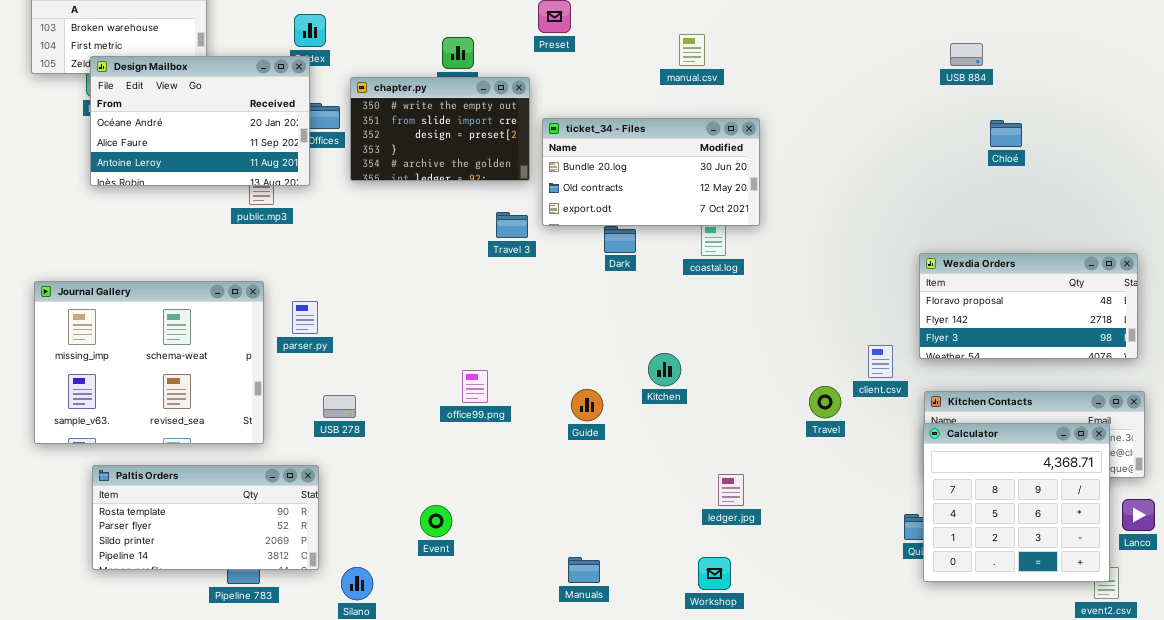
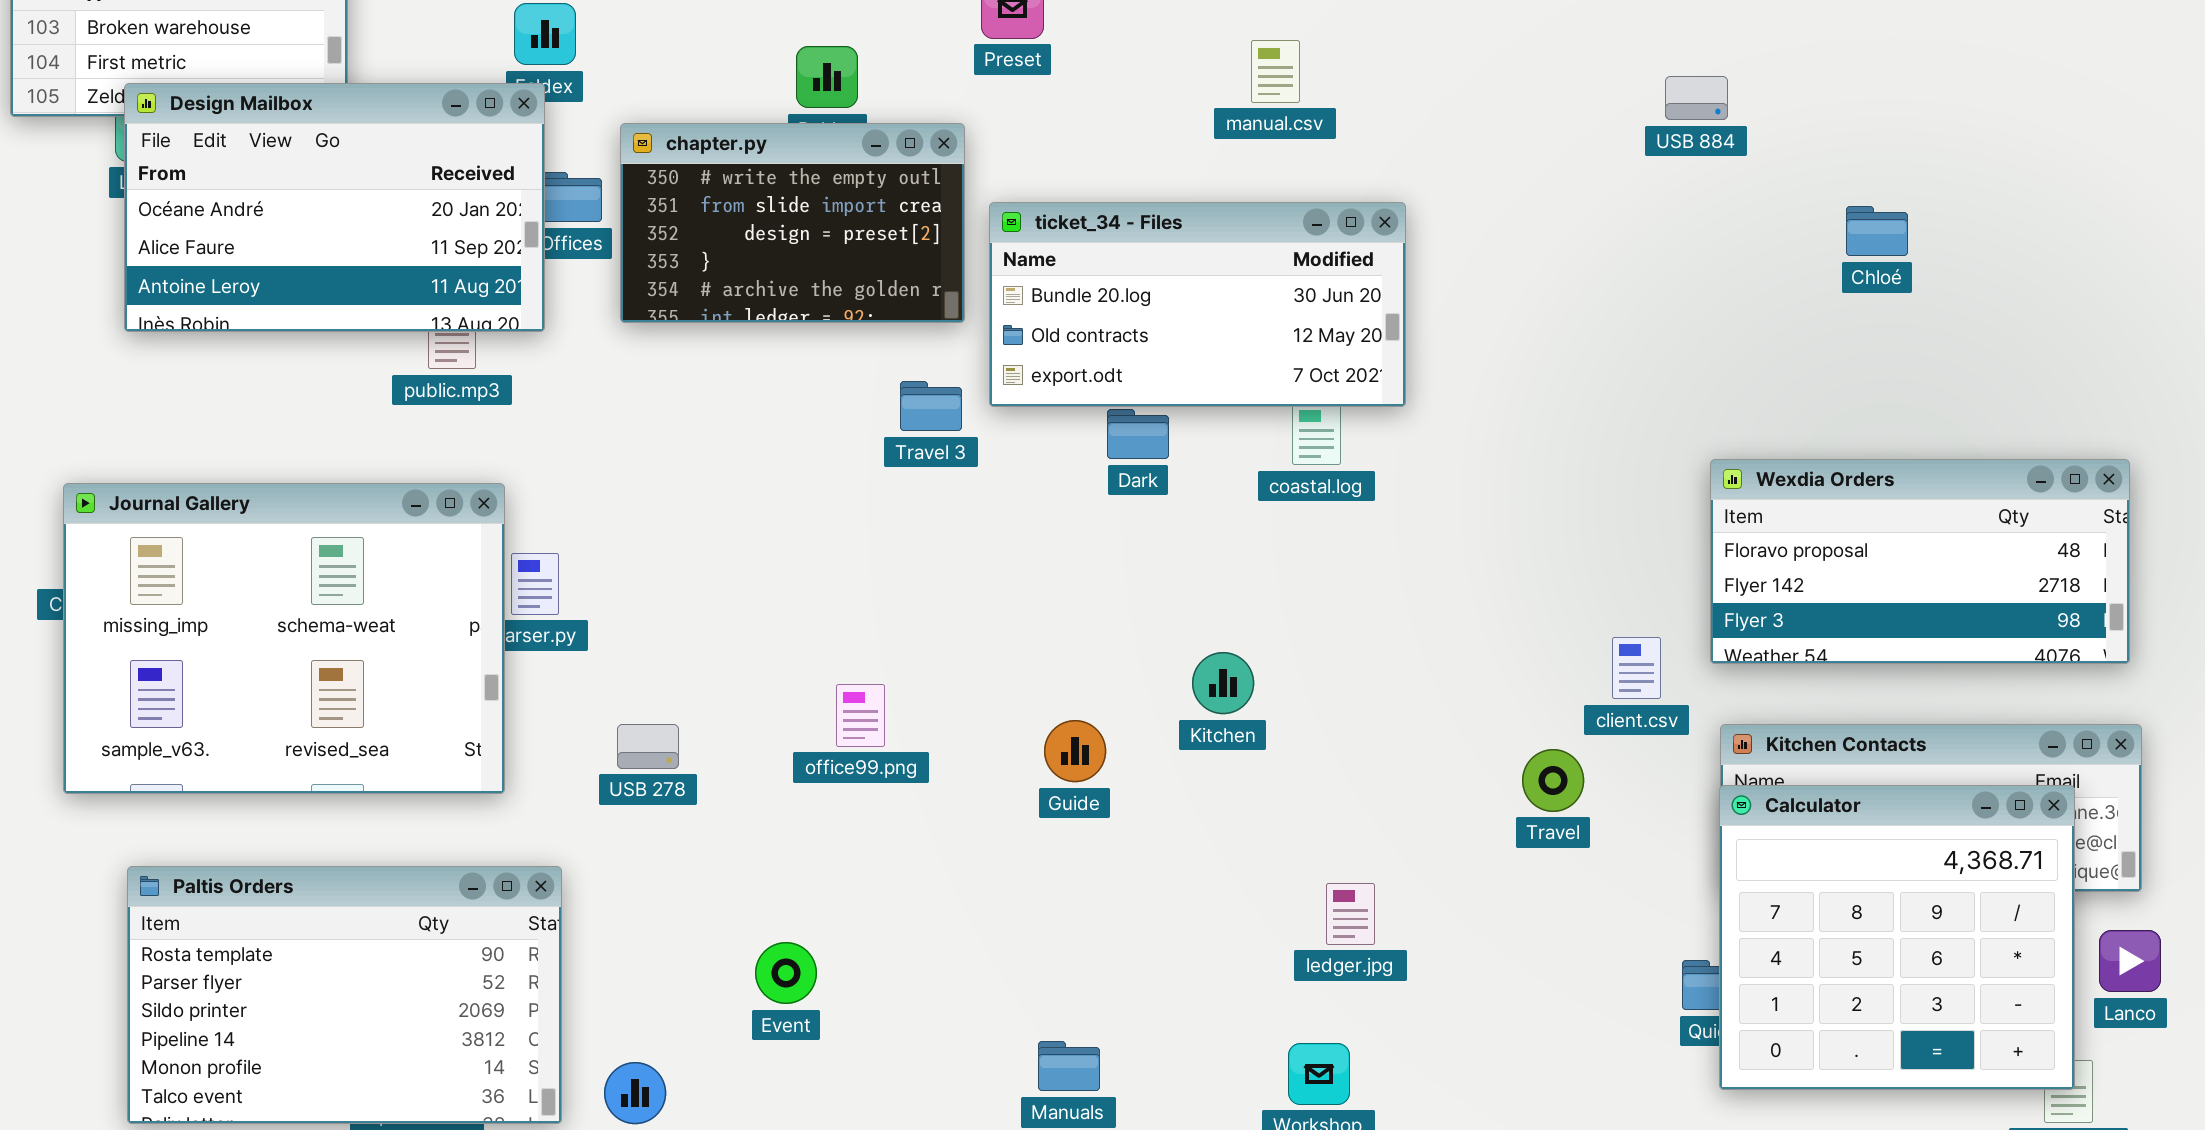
USB 884: [950,43,983,66] -> [1665,76,1728,120], moved
Journal Gallery: [34,281,264,444] -> [63,483,505,794], moved
Travel: [809,386,841,418] -> [1522,749,1584,812], moved
USB 278: [323,395,356,418] -> [617,724,679,769], moved
Paltis Orders: [92,465,319,570] -> [127,866,562,1124], resized

